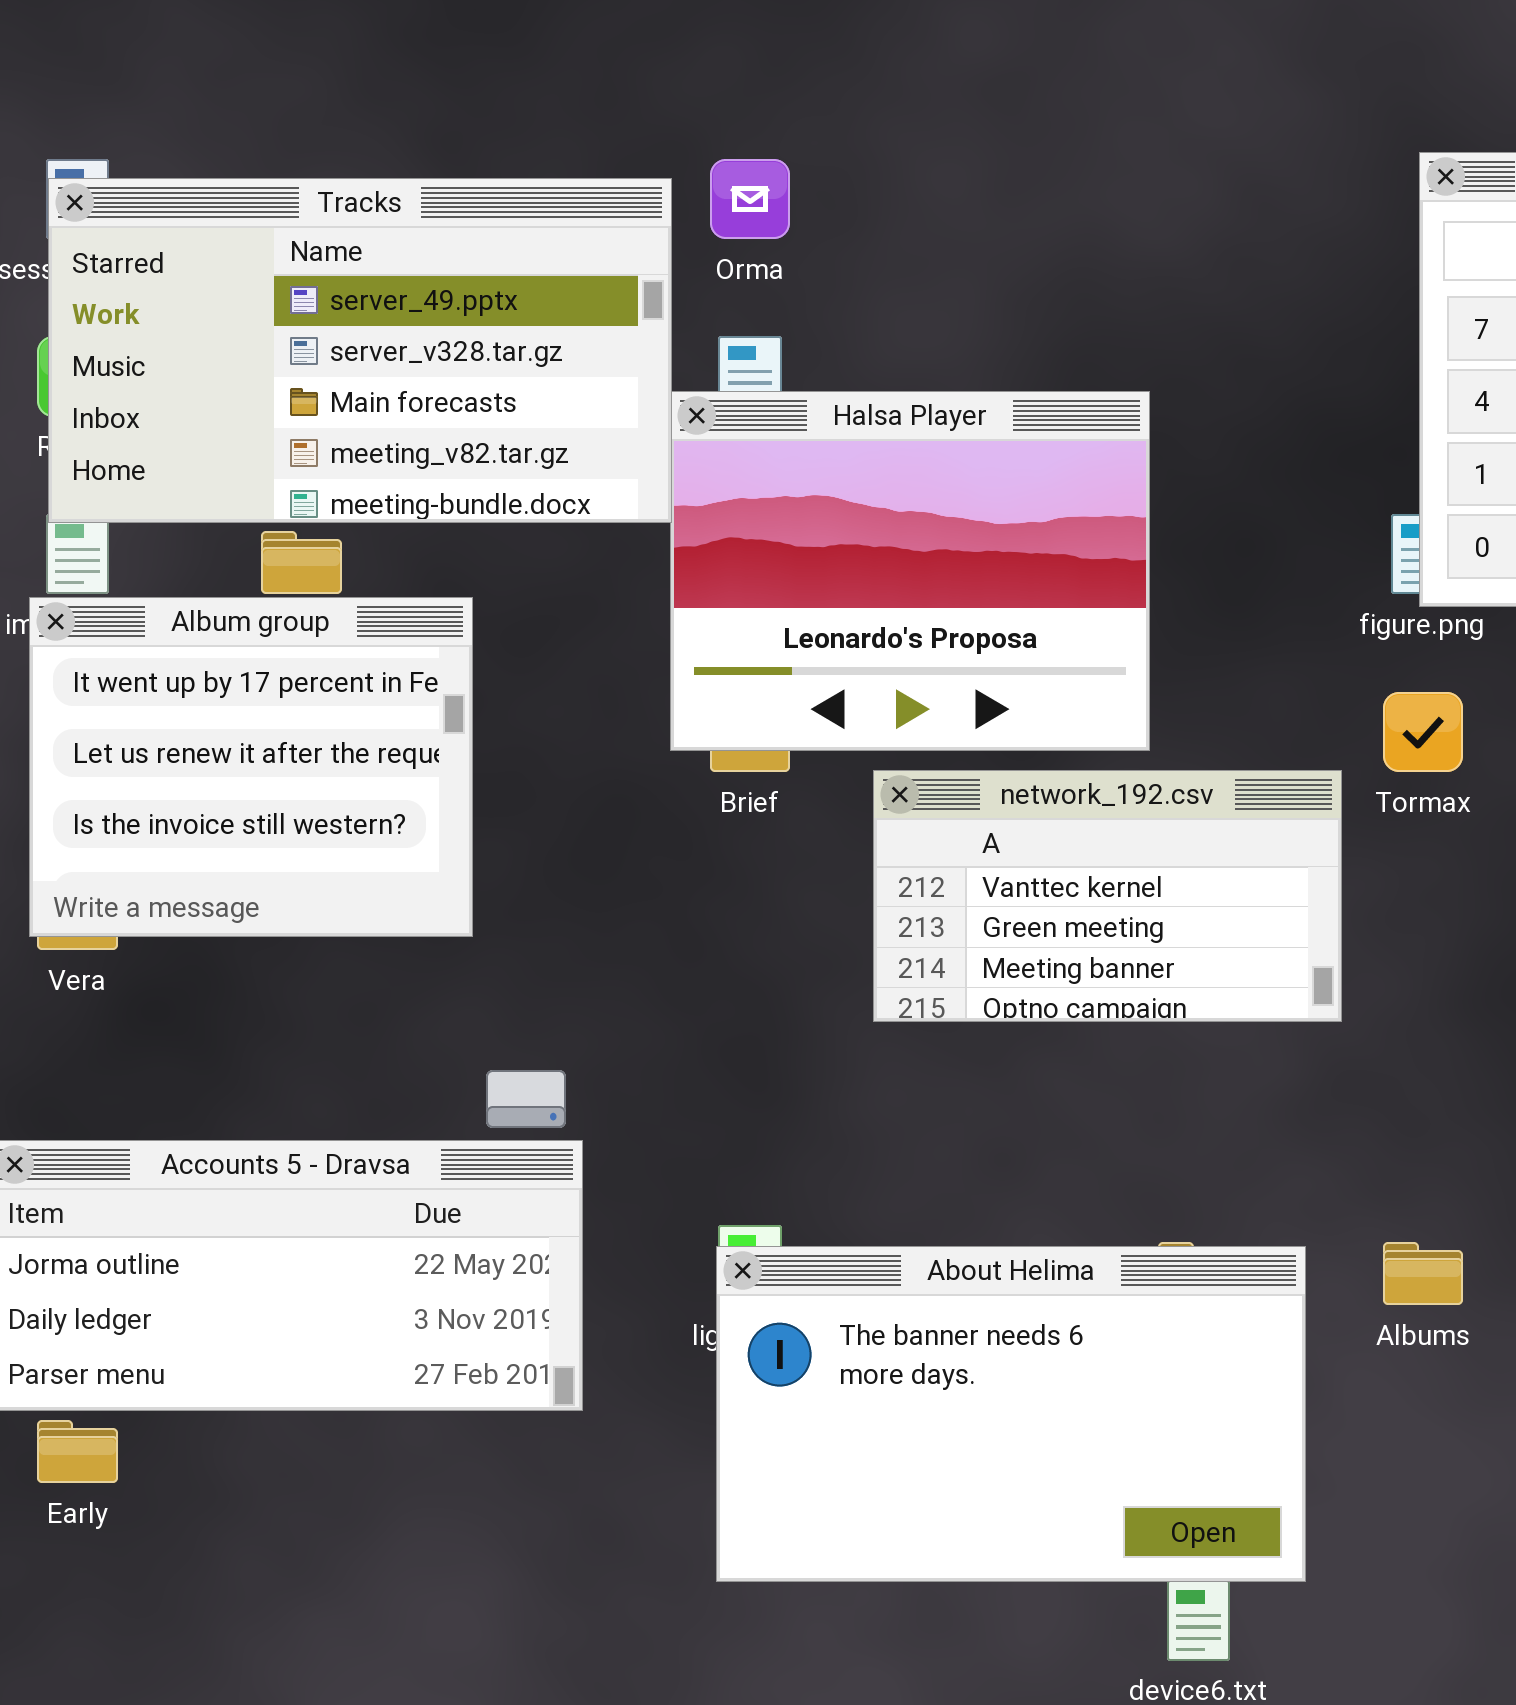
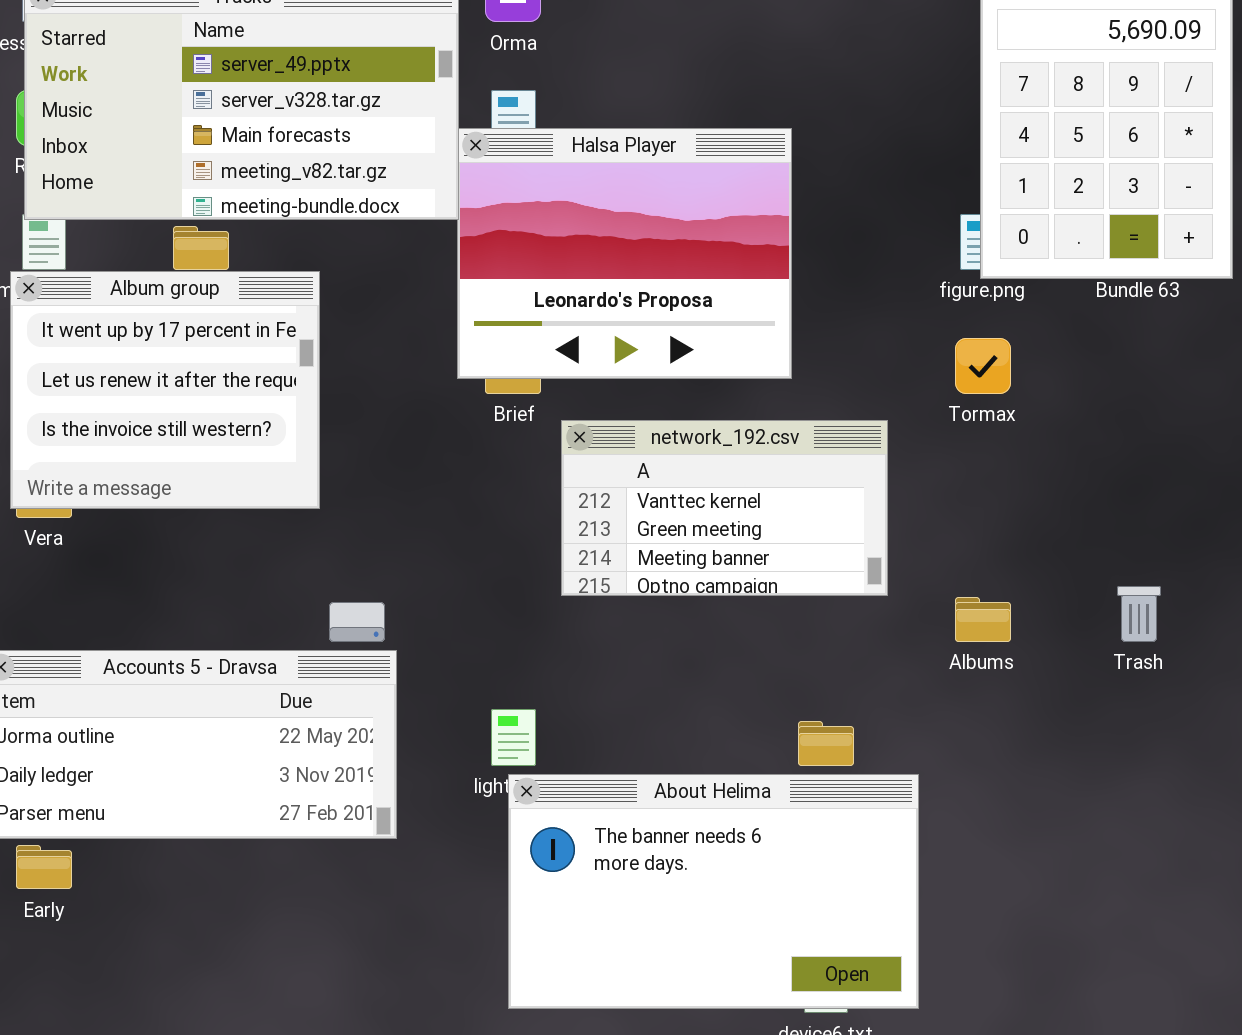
network_192.csv: [873,770,1342,1022] -> [561,420,888,596], moved
Albums: [1383,1242,1463,1305] -> [955,597,1011,642], moved
About Helima: [716,1246,1306,1582] -> [508,774,919,1009], moved

